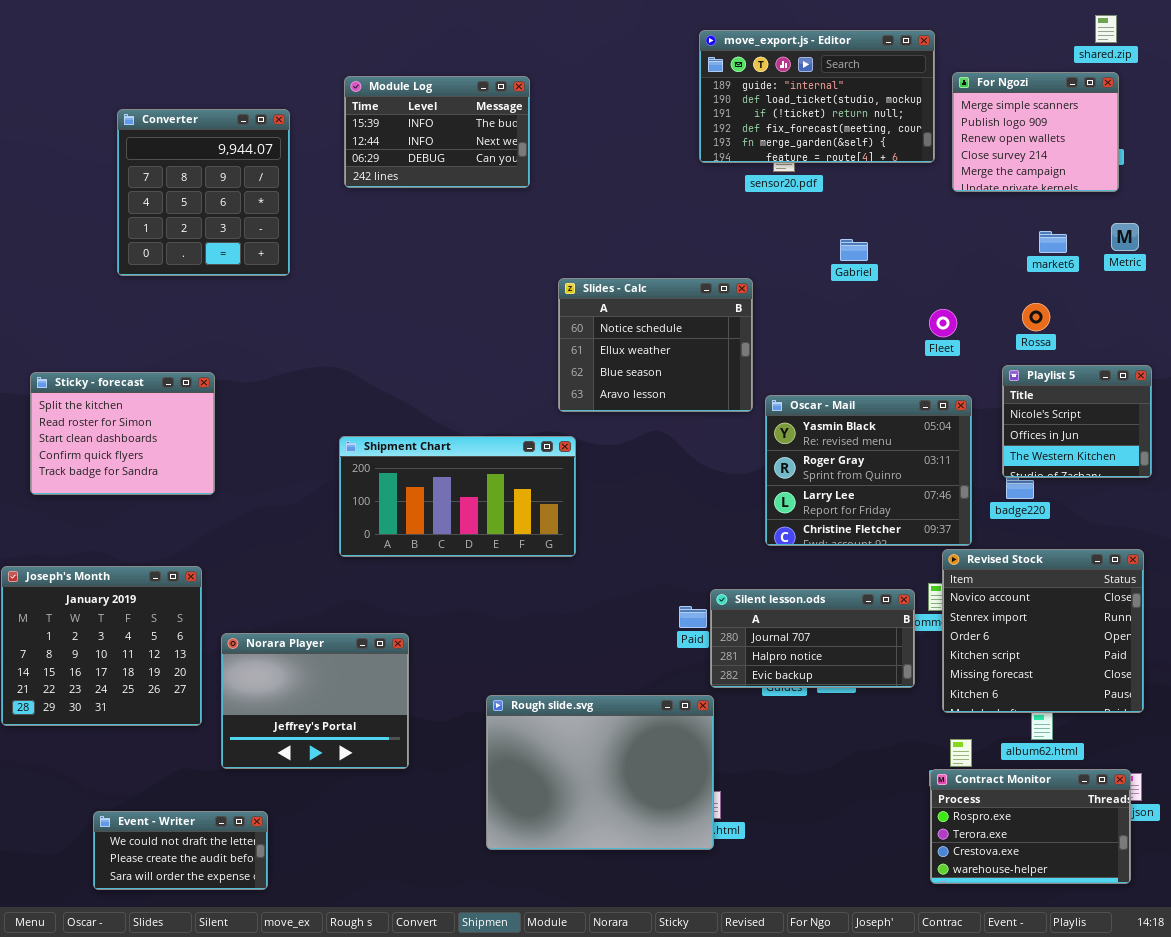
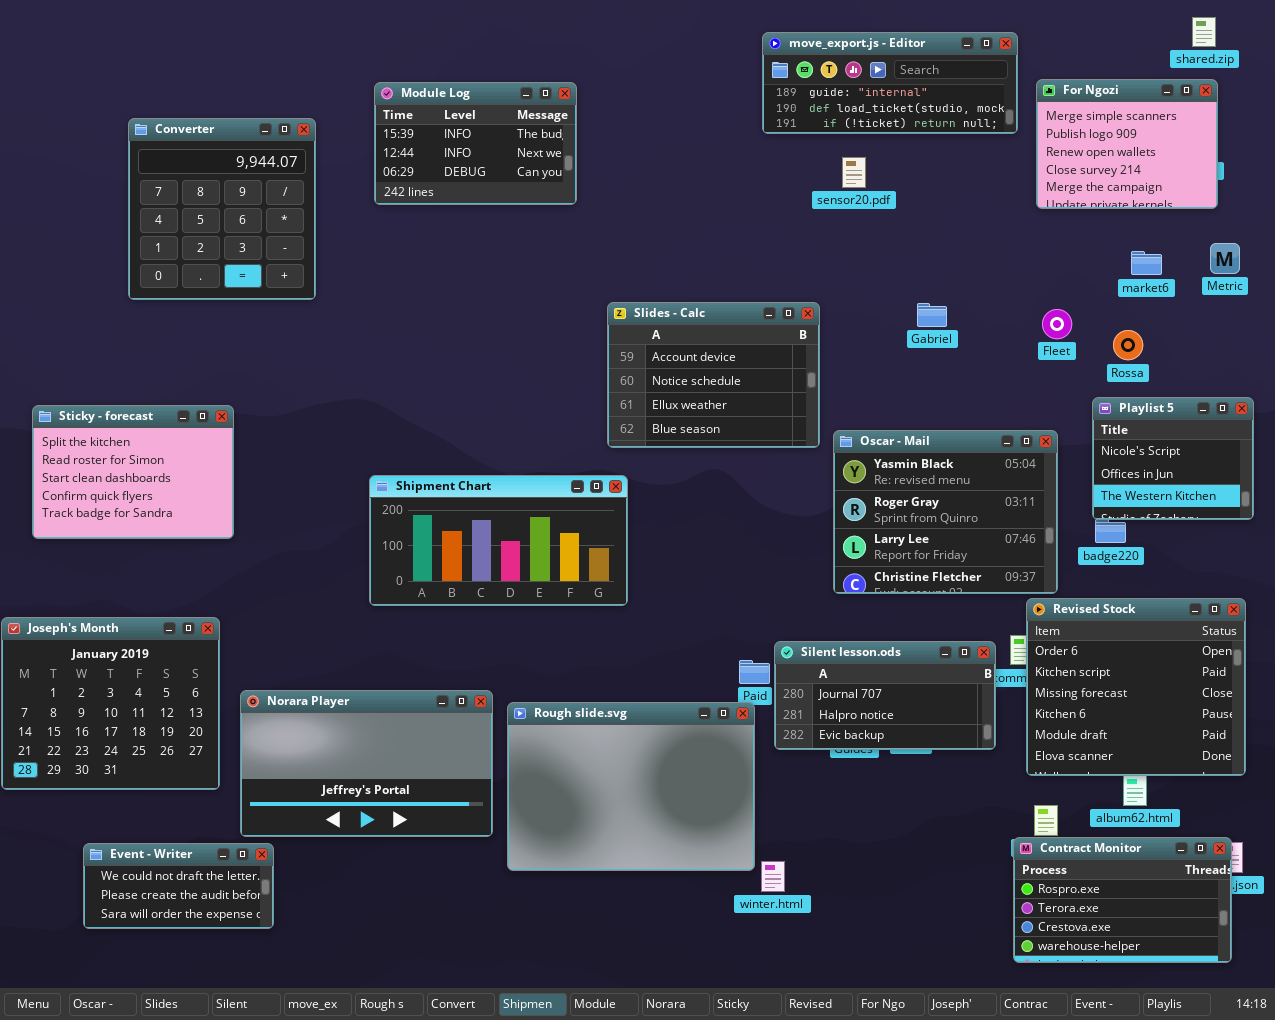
move_export.js - Editor: [699,30,935,163] -> [762,32,1018,134], resized
Gabriel: [840,239,868,261] -> [917,303,947,327], moved
Slides - Calc: [558,278,753,412] -> [607,302,820,448], scrolled up 1 row
Fleet: [929,309,957,337] -> [1042,309,1072,339], moved
Revised Stock: [942,549,1144,713] -> [1026,598,1246,776], scrolled down 2 rows
Norara Player: [221,633,409,769] -> [240,690,493,837], resized
Rough slide.svg: [486,695,714,850] -> [507,702,755,871], moved
Event - Writer: [93,811,268,890] -> [83,843,274,929], moved

